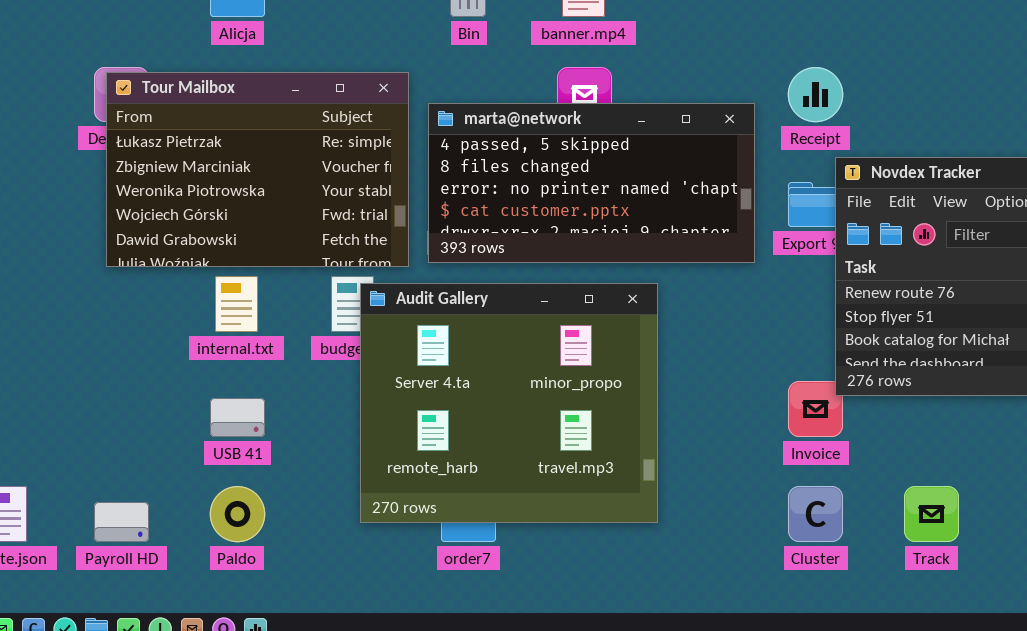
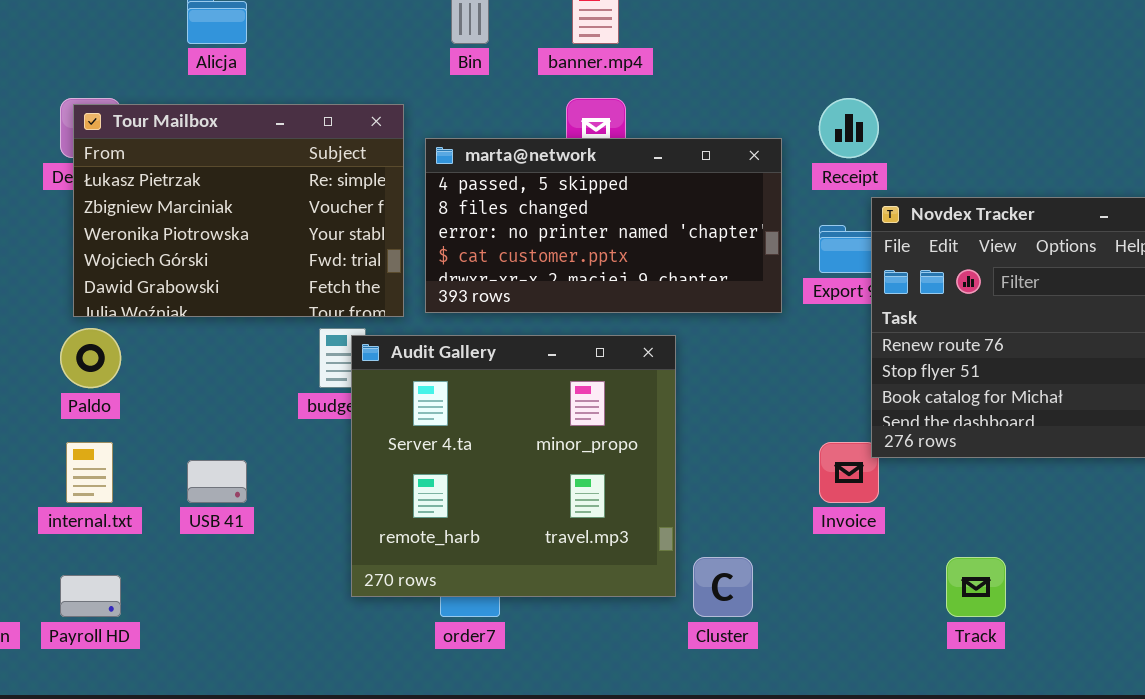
internal.txt: [215,276,258,332] -> [66,442,113,503], moved
Paldo: [210,486,265,542] -> [60,328,121,388], moved
Cluster: [788,486,843,542] -> [693,557,753,617], moved

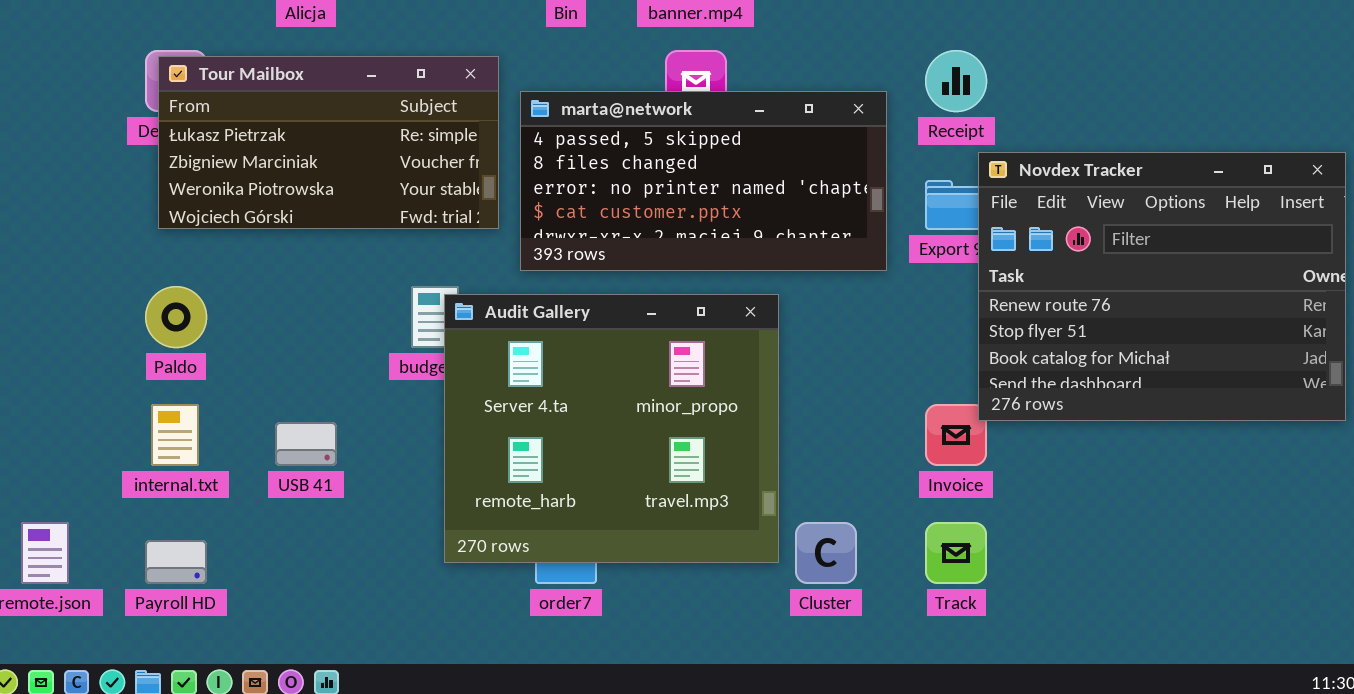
Tour Mailbox: [73,104,404,317] -> [158,56,499,229], resized
Track: [946,557,1006,617] -> [925,522,987,584], moved

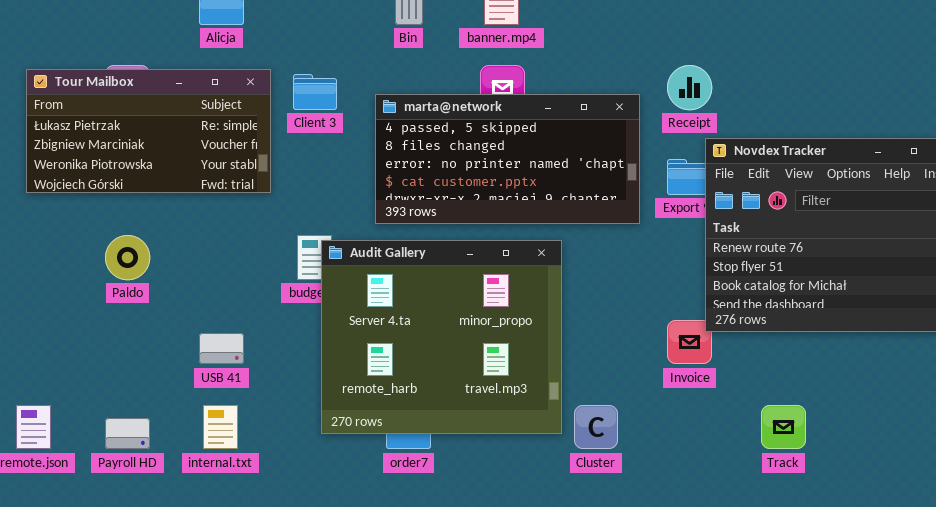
Tour Mailbox: [158,56,499,229] -> [26,69,271,193], moved
internal.txt: [151,404,199,466] -> [203,405,238,449], moved
Track: [925,522,987,584] -> [761,405,806,449], moved

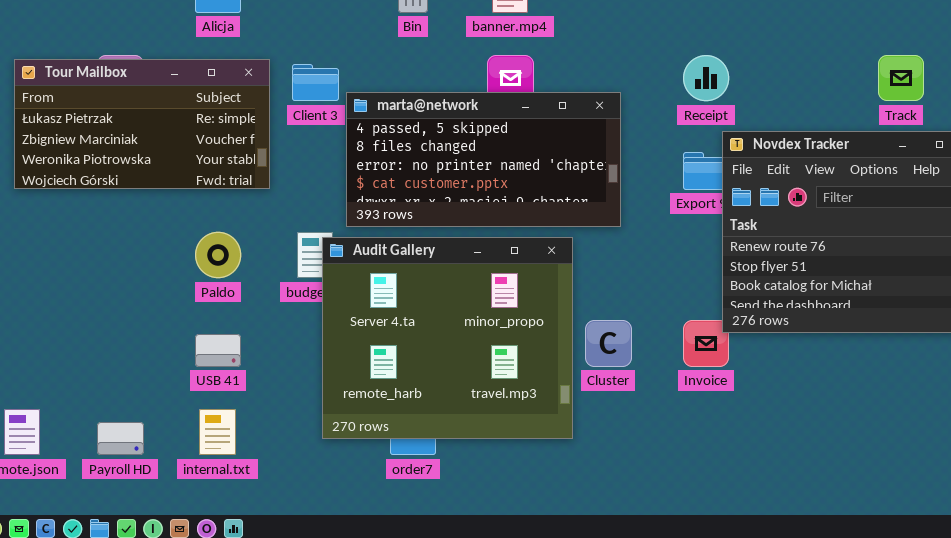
marta@network: [375,94,640,224] -> [346,92,621,227], moved
Paldo: [105,235,150,280] -> [195,232,241,278], moved
Cluster: [574,405,618,449] -> [585,320,632,367], moved
Track: [761,405,806,449] -> [878,55,924,101], moved

